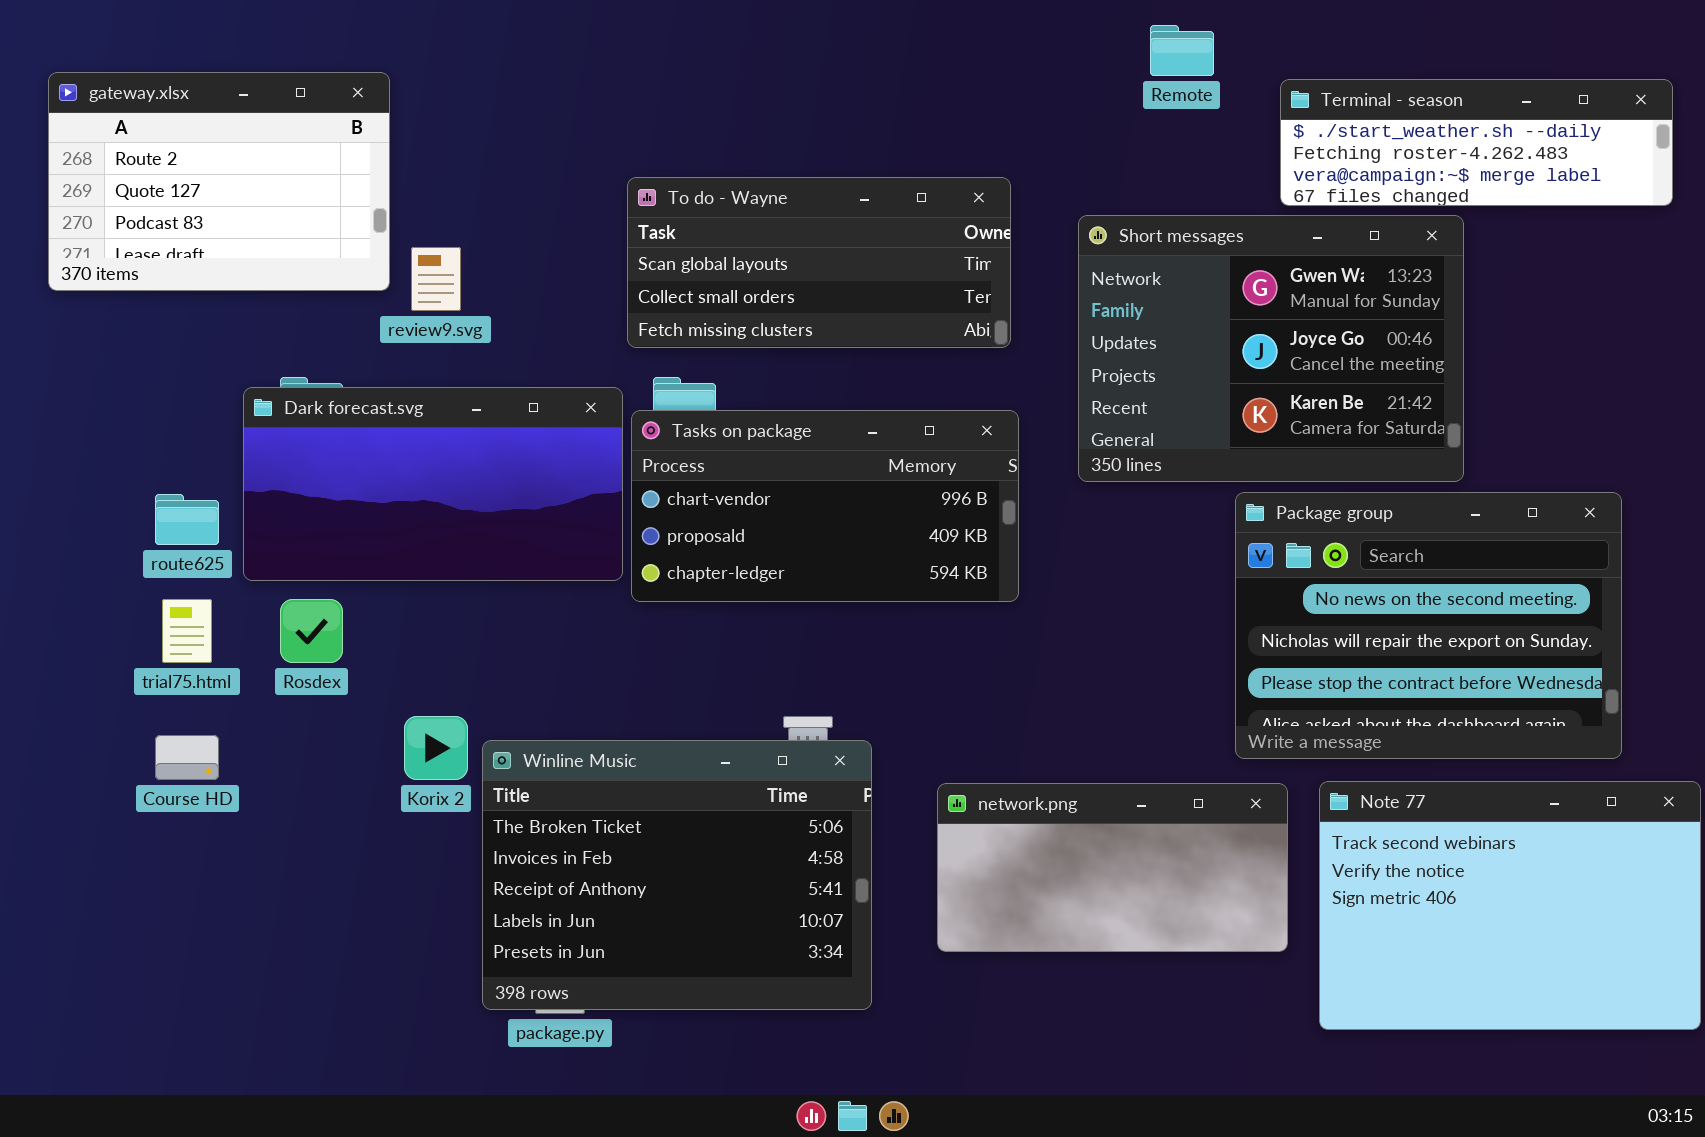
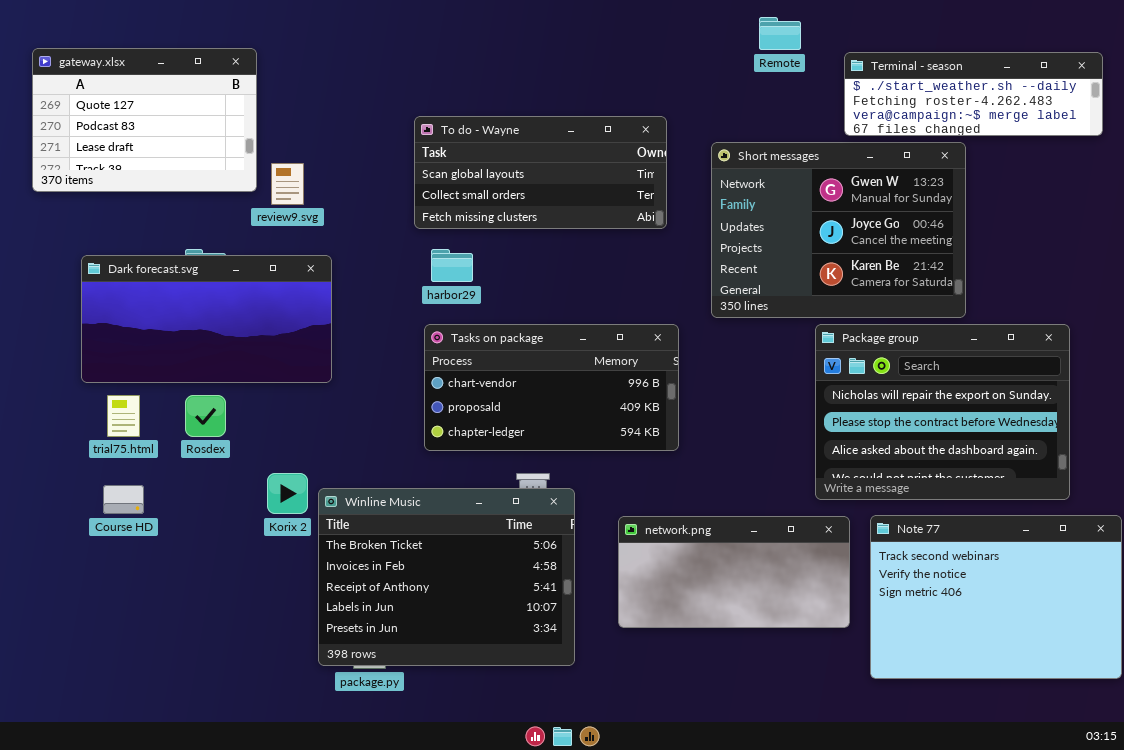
gateway.xlsx: [48,72,390,291] -> [32,48,257,192], scrolled down 1 row
Dark forecast.svg: [243,387,623,581] -> [81,255,332,383], moved
Tasks on package: [631,410,1019,602] -> [424,324,679,451], moved
Package group: [1235,492,1622,759] -> [815,324,1070,500], scrolled down 1 row

